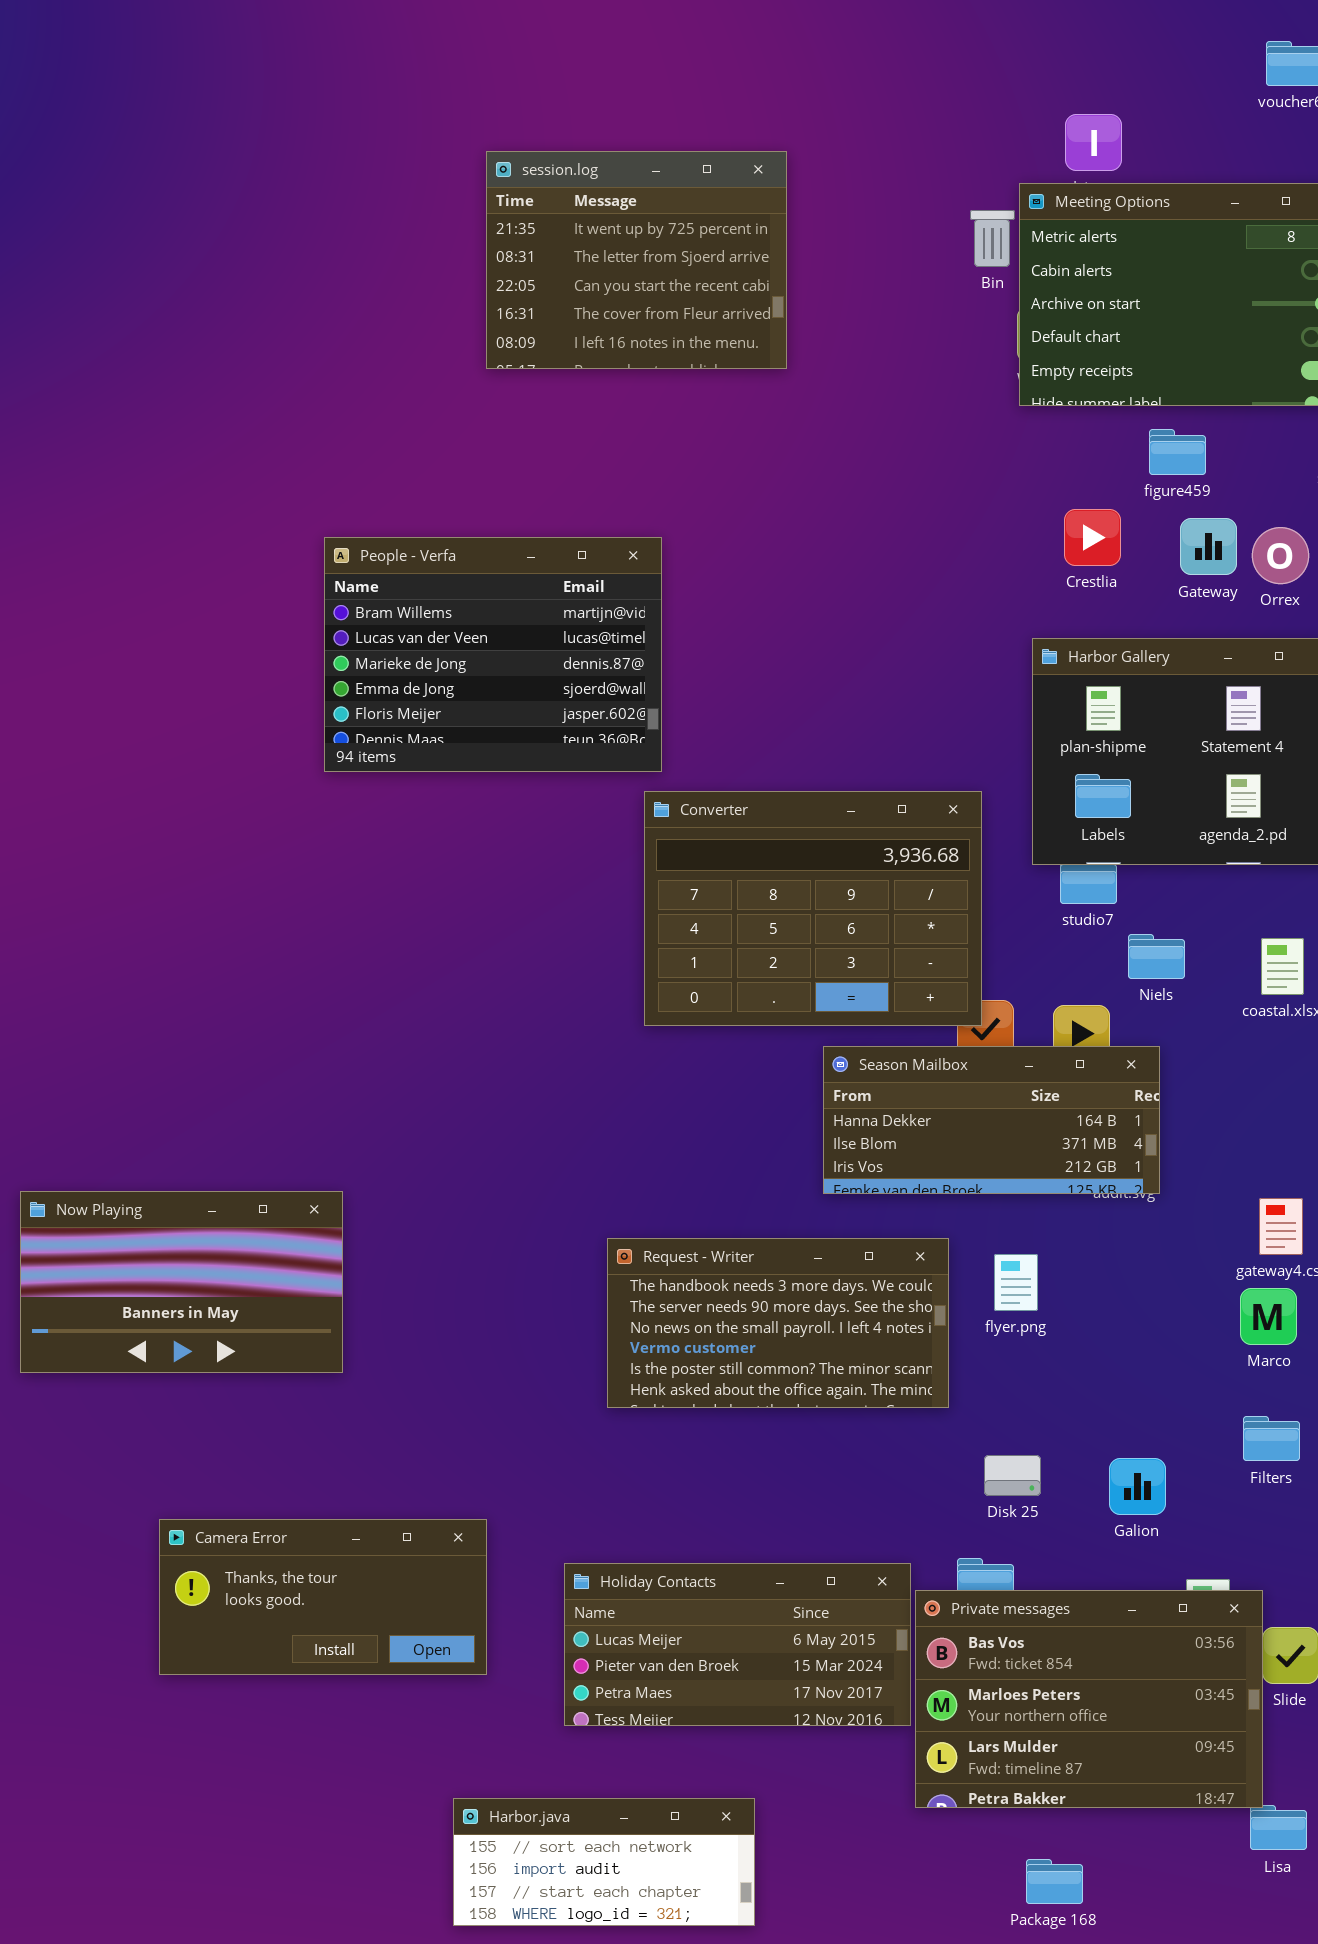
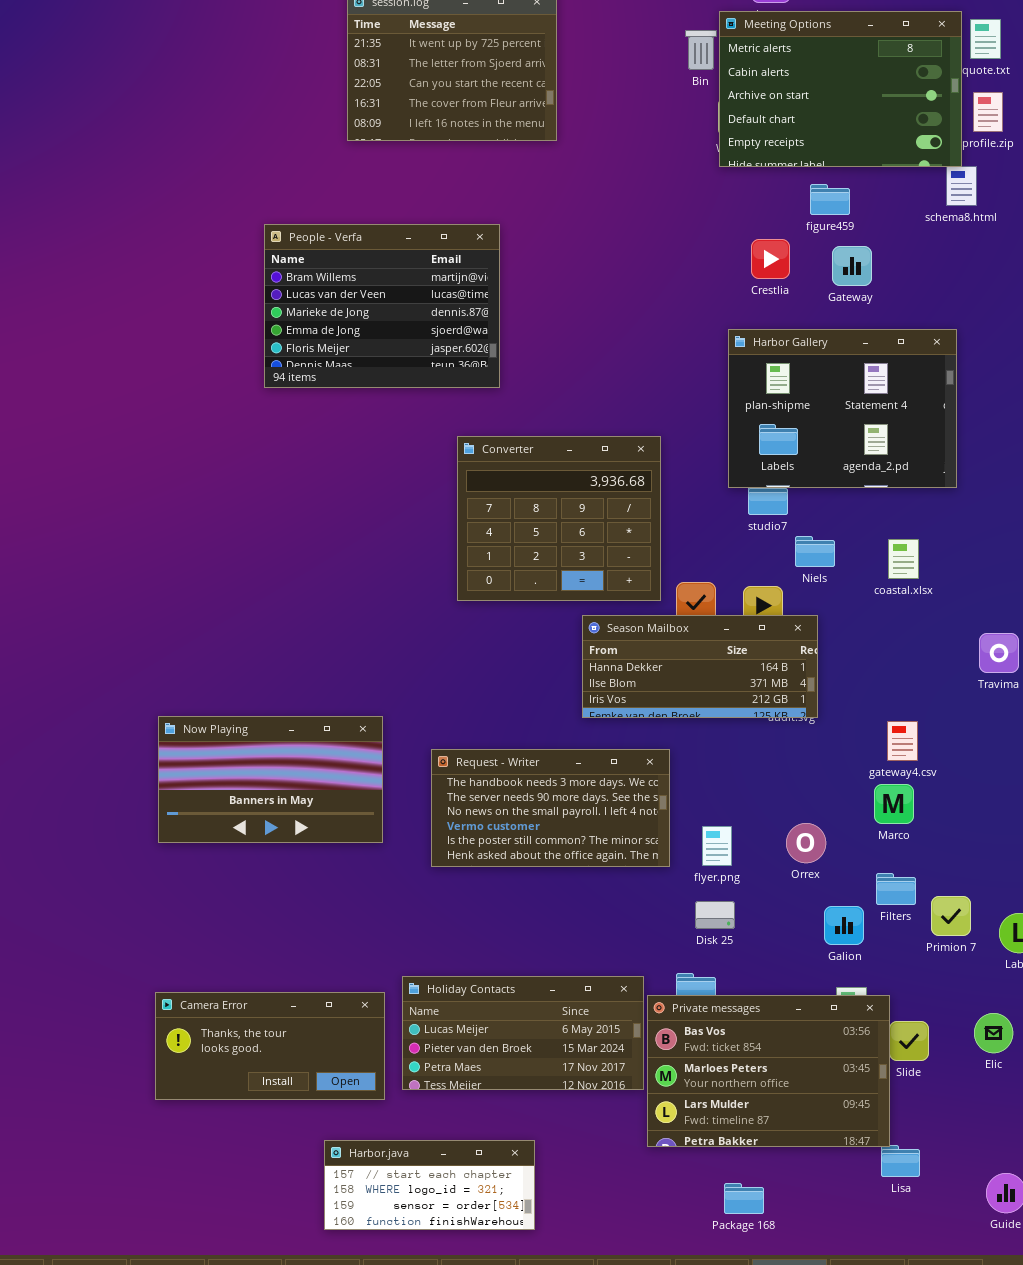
Orrex: [1252,527,1309,584] -> [786,823,826,863], moved
People - Verfa: [324,537,662,772] -> [264,224,500,388], moved
Converter: [644,791,982,1026] -> [457,436,661,601], resized
Now Playing: [20,1191,343,1373] -> [158,716,383,843], moved
flyer.png: [994,1254,1038,1311] -> [702,826,732,866], moved
Galion: [1109,1458,1166,1515] -> [824,906,864,945], moved
Camera Error: [159,1519,487,1675] -> [155,992,385,1100], moved
Harbor.java: [453,1798,755,1926] -> [324,1140,535,1230], scrolled down 2 rows

